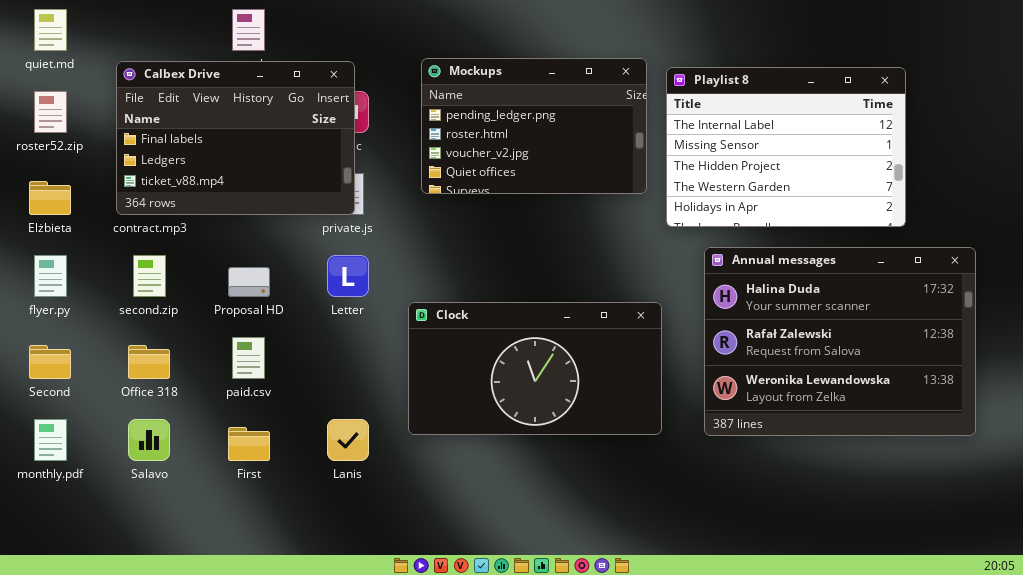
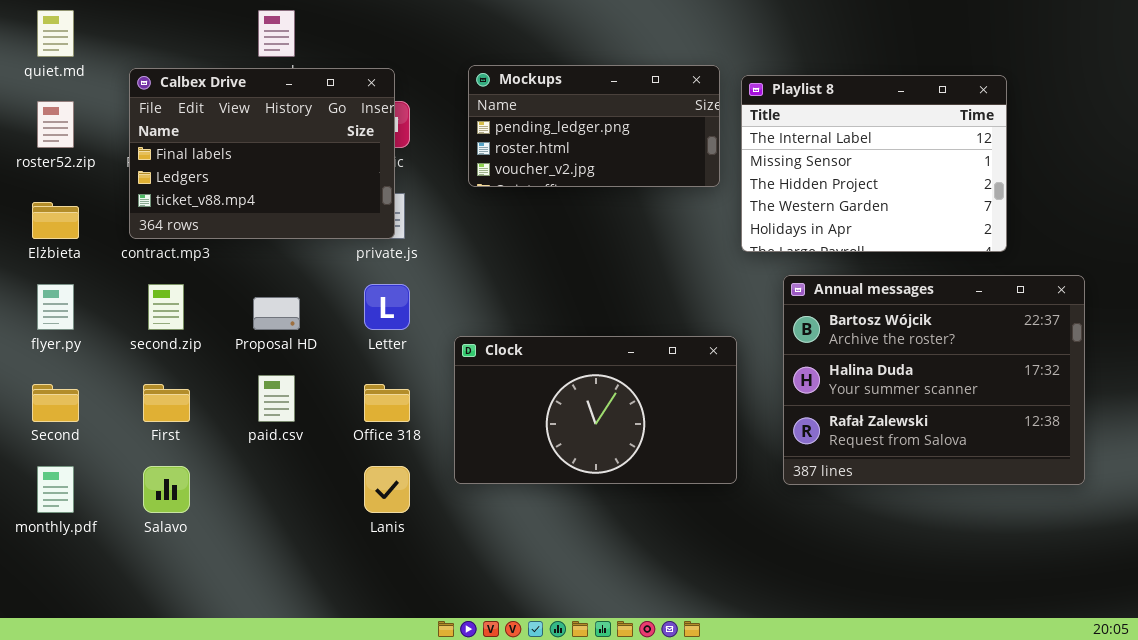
Mockups: [421,58,647,194] -> [468,65,720,187], resized
Annual messages: [704,247,976,436] -> [783,275,1085,485], scrolled up 1 row
Office 318: [128,345,170,379] -> [364,384,410,422], moved
First: [228,427,270,461] -> [143,384,190,422], moved

